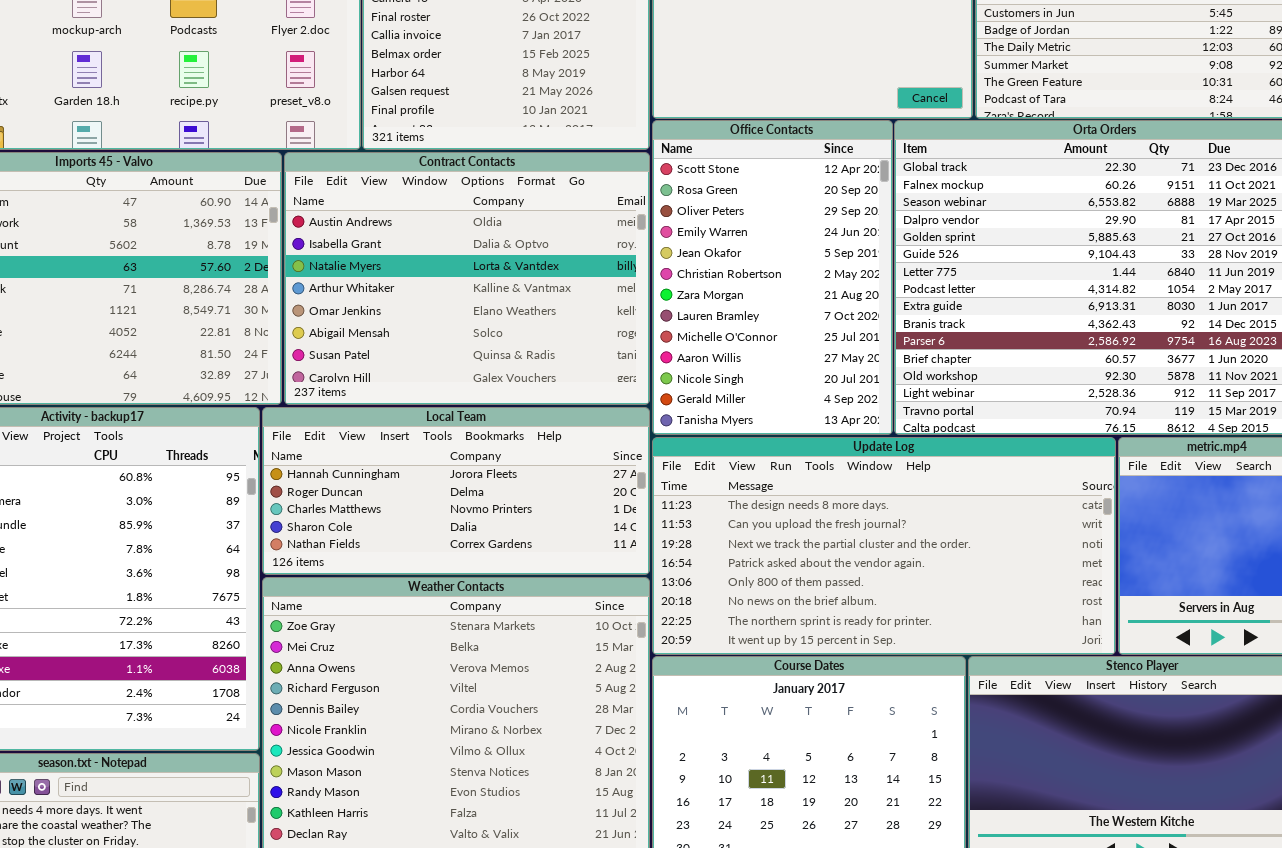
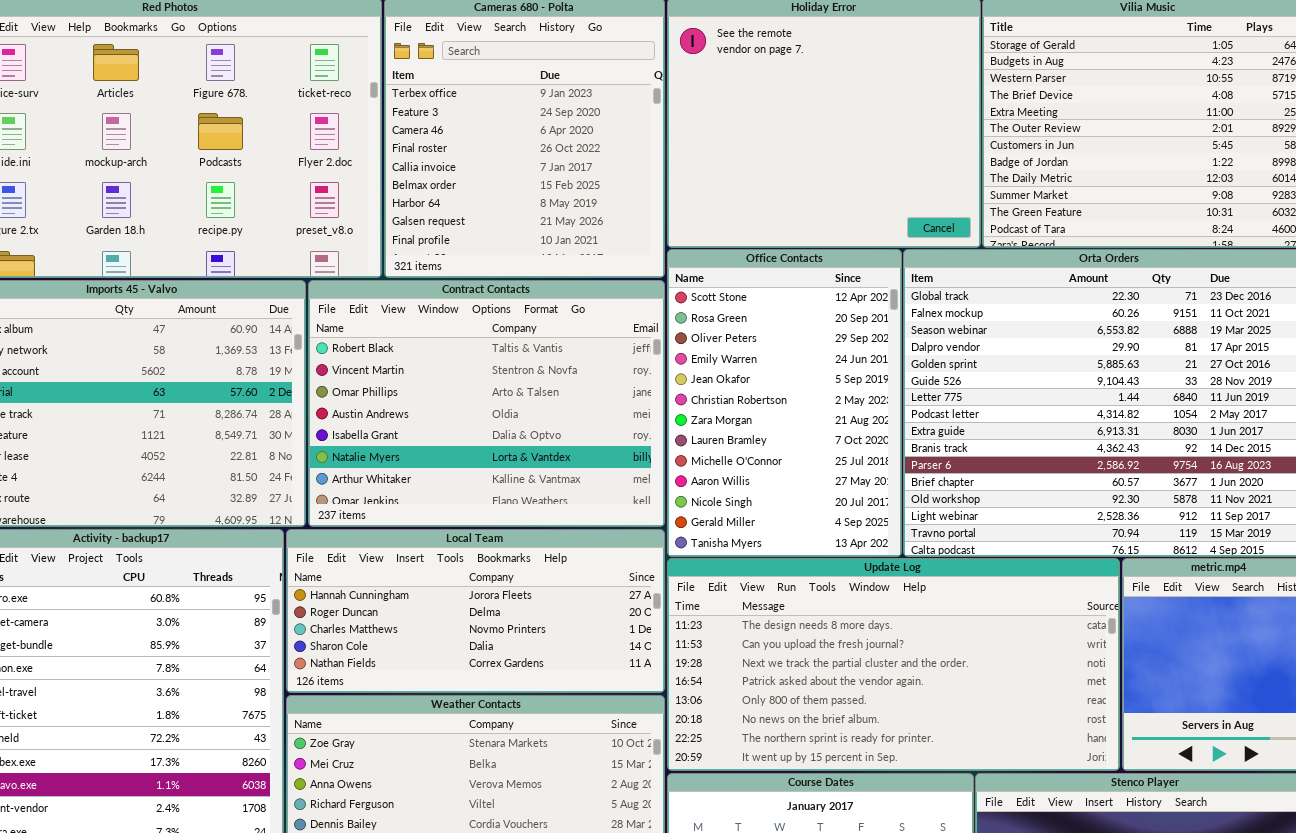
Contract Contacts: [284,152,650,405] -> [308,280,665,527], scrolled up 3 rows

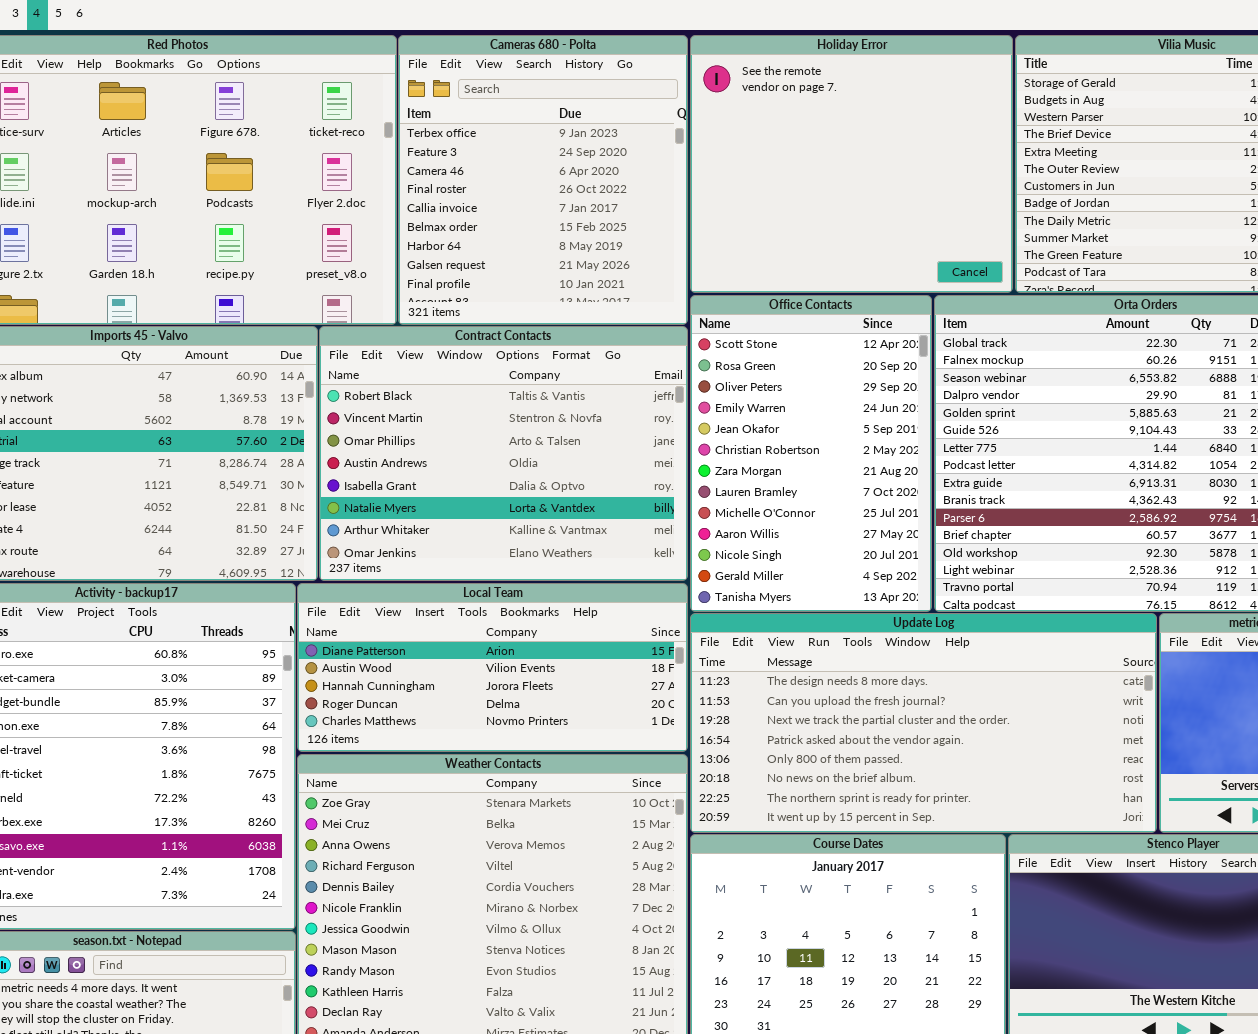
Local Team: [286,529,665,693] -> [297,583,688,752], scrolled up 2 rows

